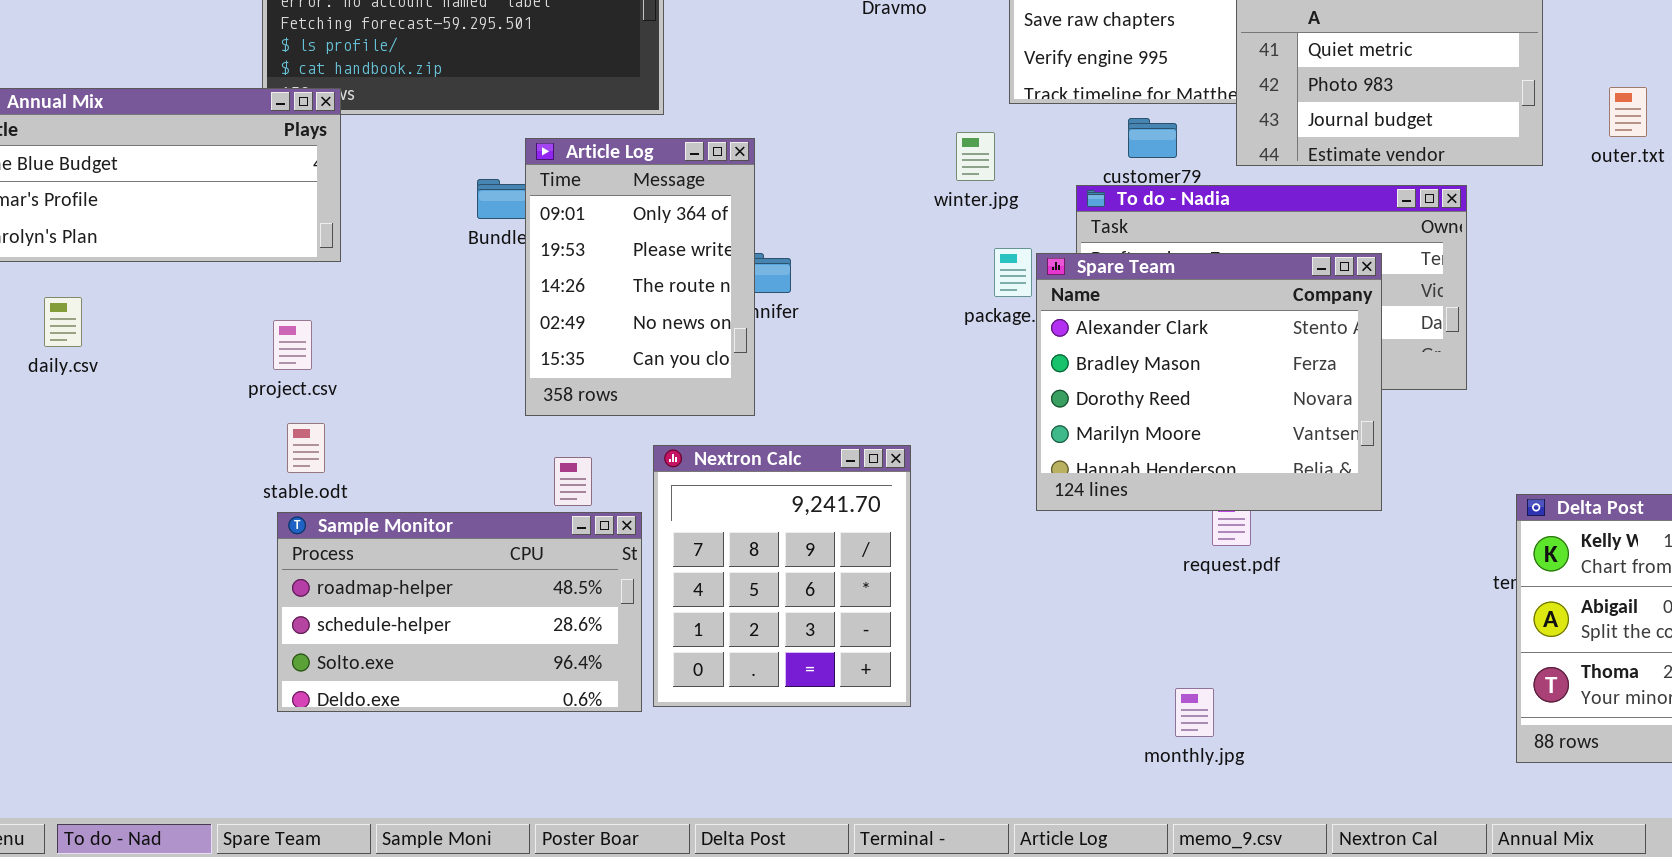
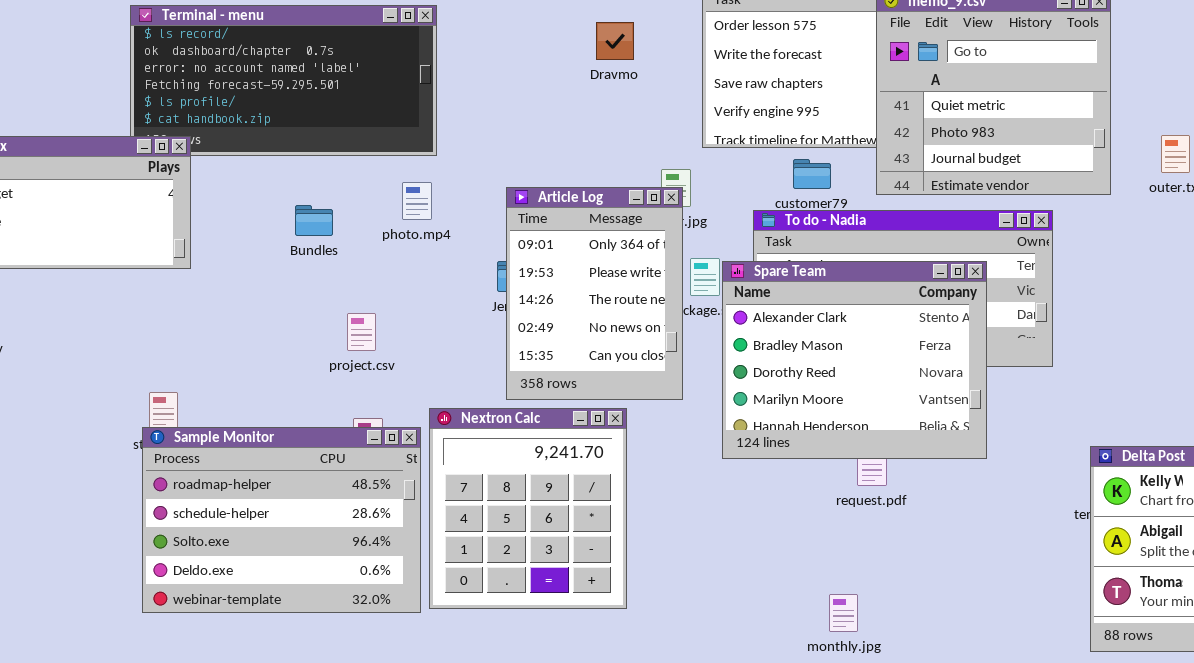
Article Log: [525,138,755,416] -> [506,187,683,400], moved
project.csv: [273,320,312,370] -> [347,313,376,351], moved
Sample Monitor: [277,512,642,712] -> [142,427,421,613], resized

